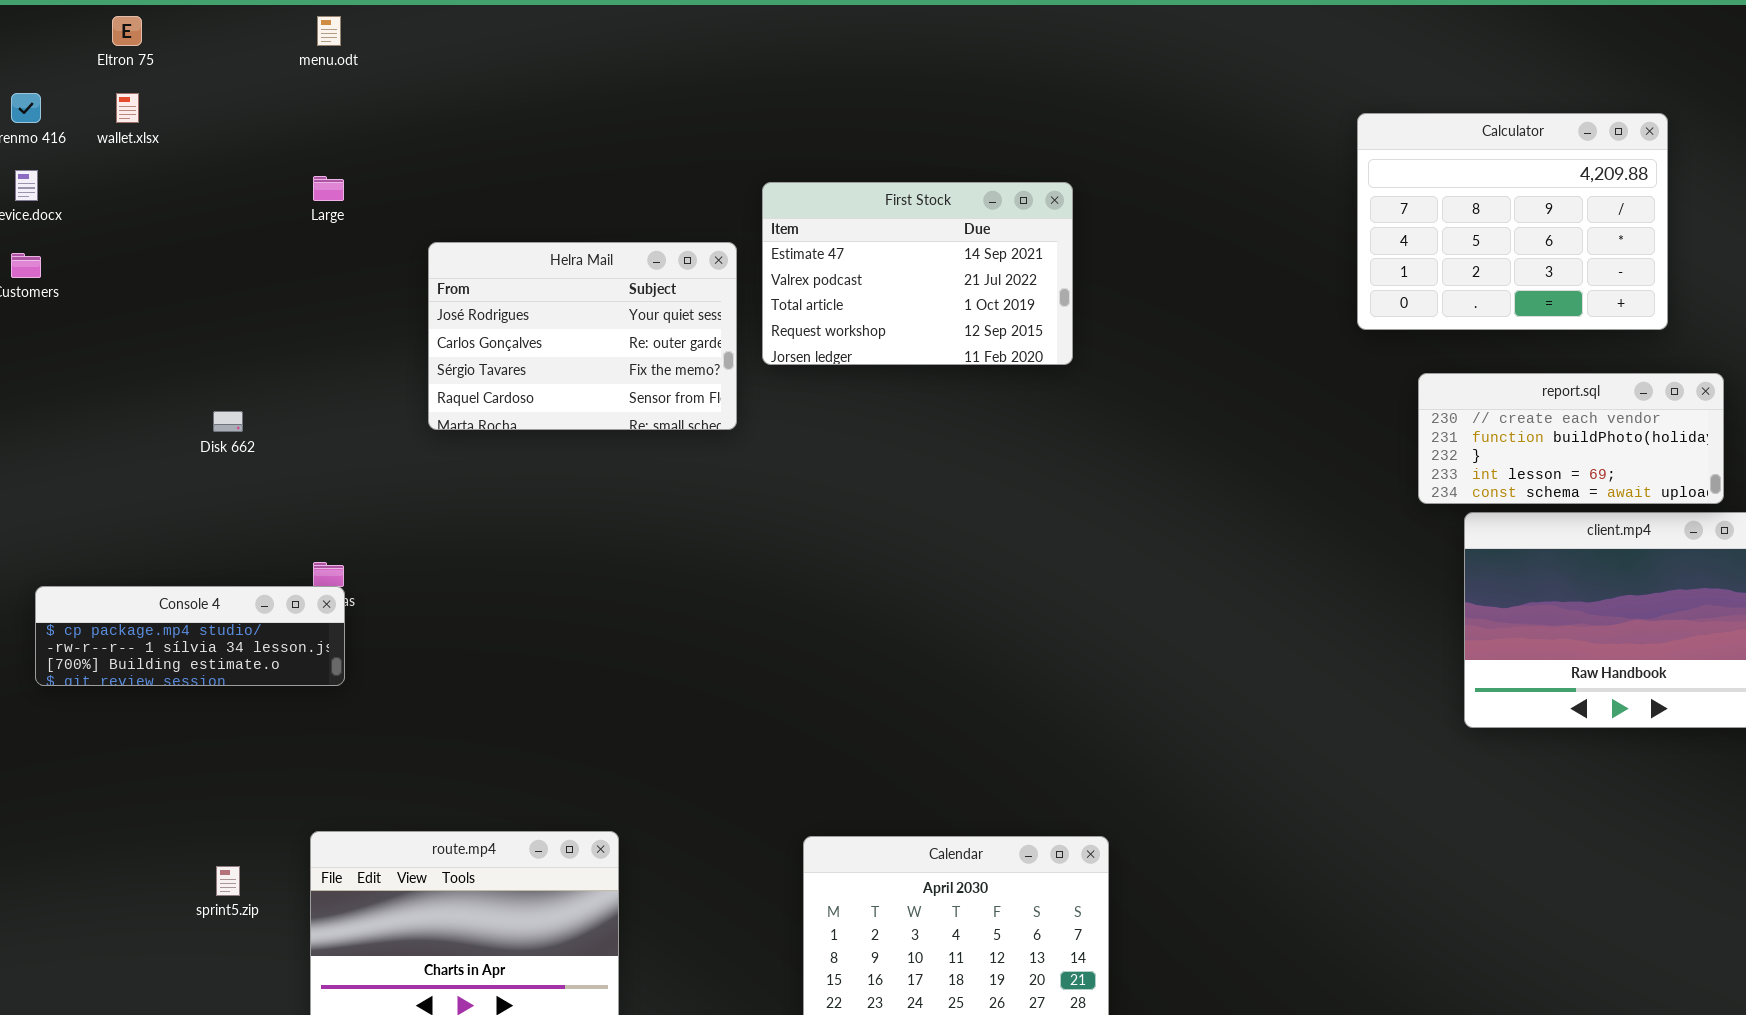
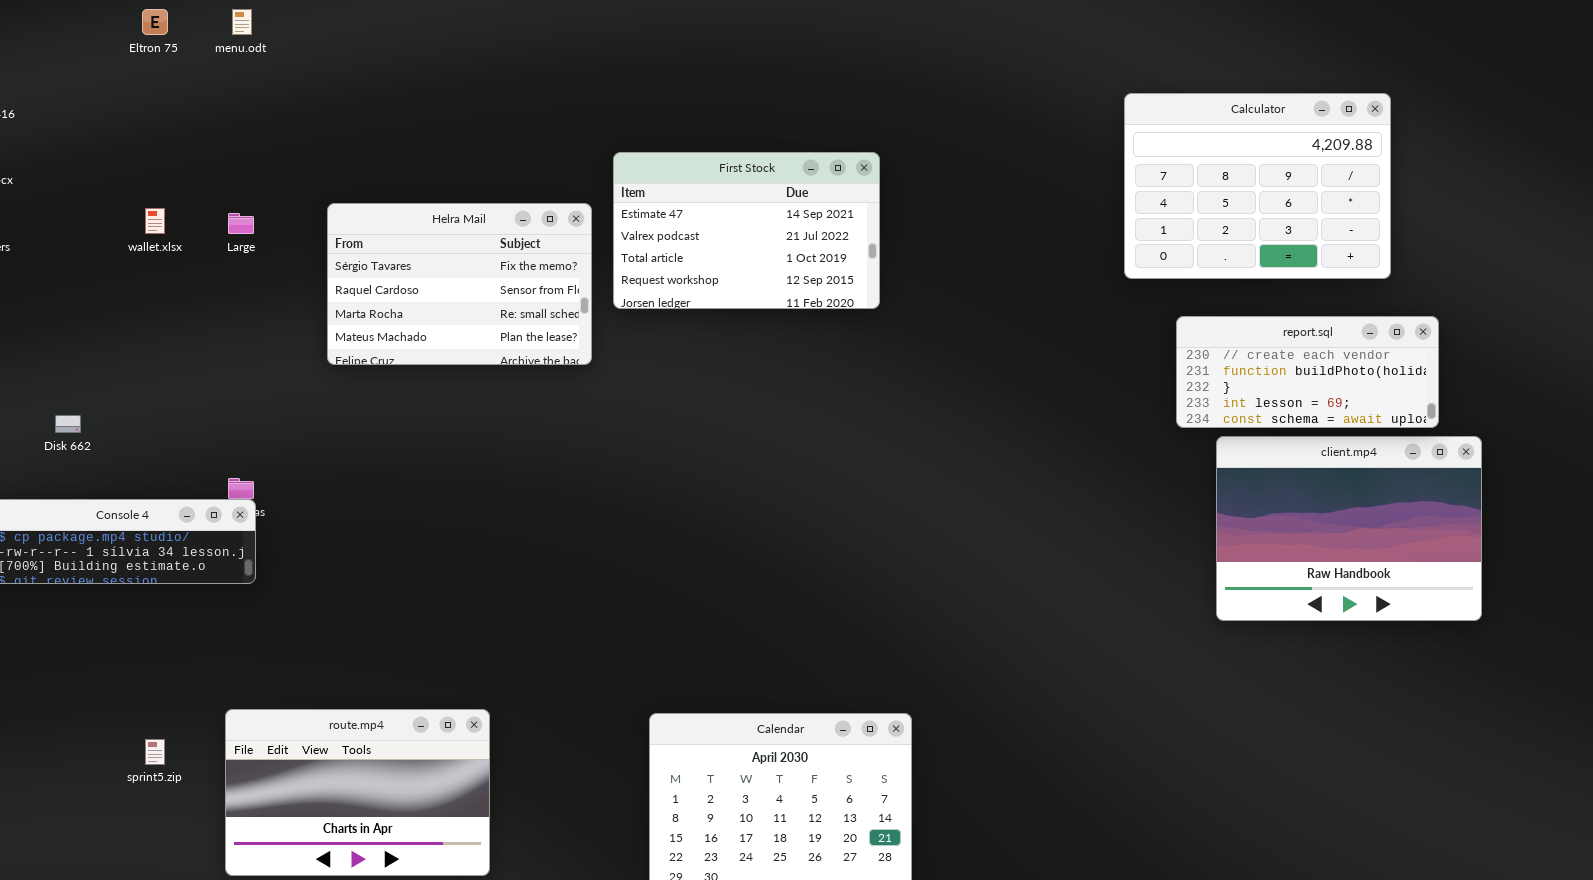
Eltron 75: [112,16,142,46] -> [142,9,168,35], moved
wallet.xlsx: [116,93,139,123] -> [145,208,165,234], moved
Large: [313,176,344,201] -> [228,213,254,234], moved
Helra Mail: [428,242,737,430] -> [327,203,592,365], scrolled down 2 rows
Disk 662: [213,411,243,432] -> [55,415,81,433], moved

